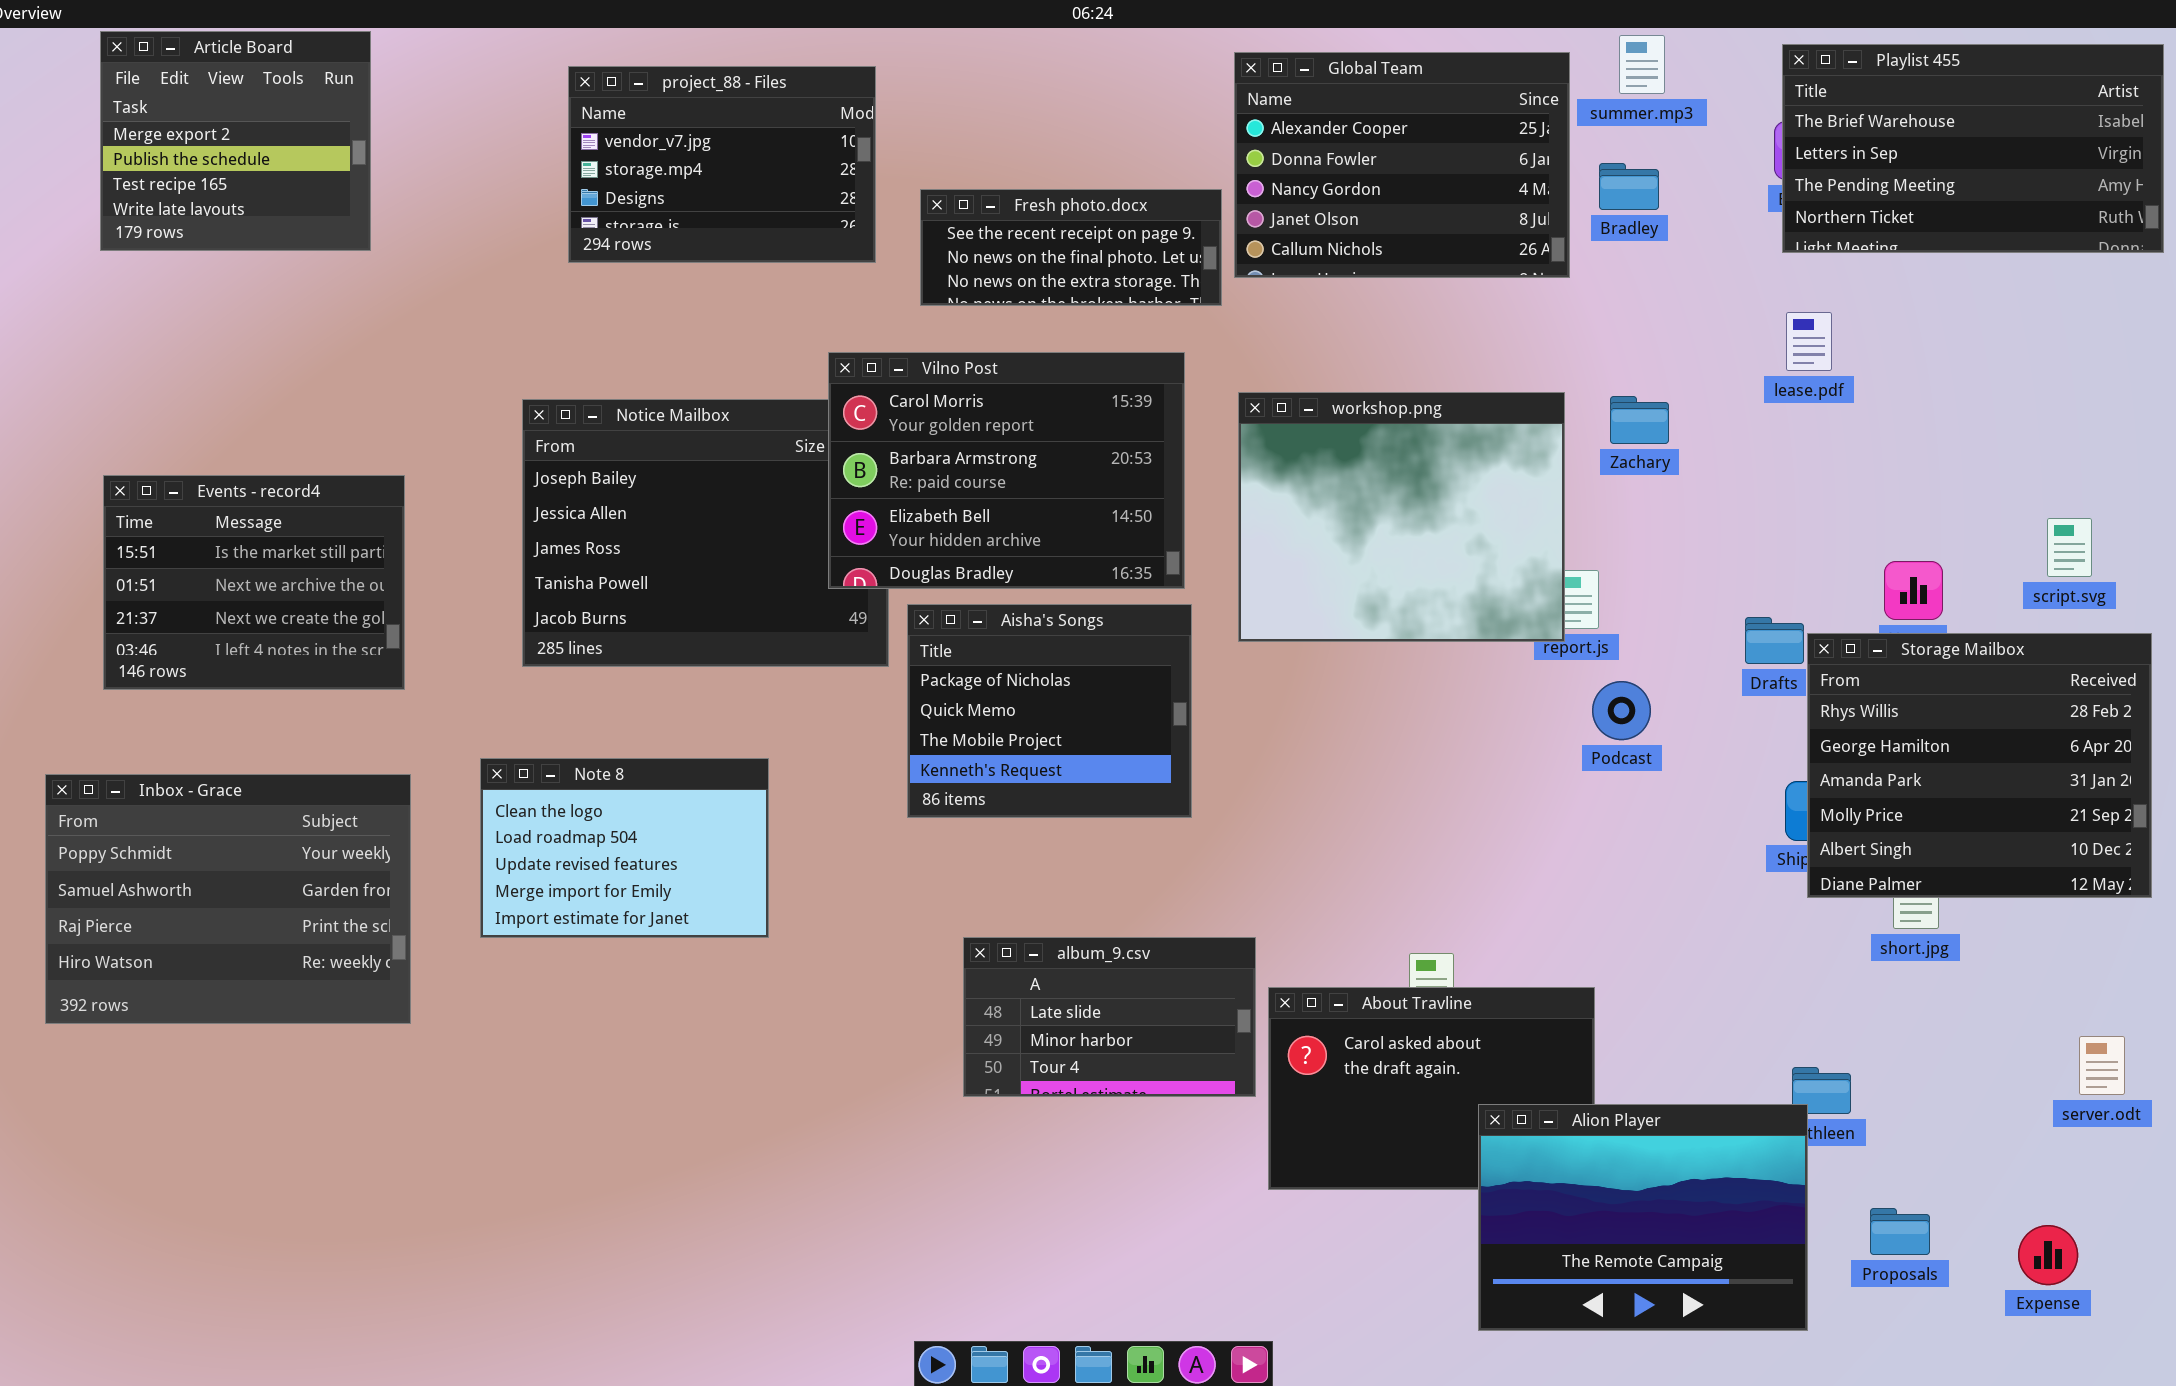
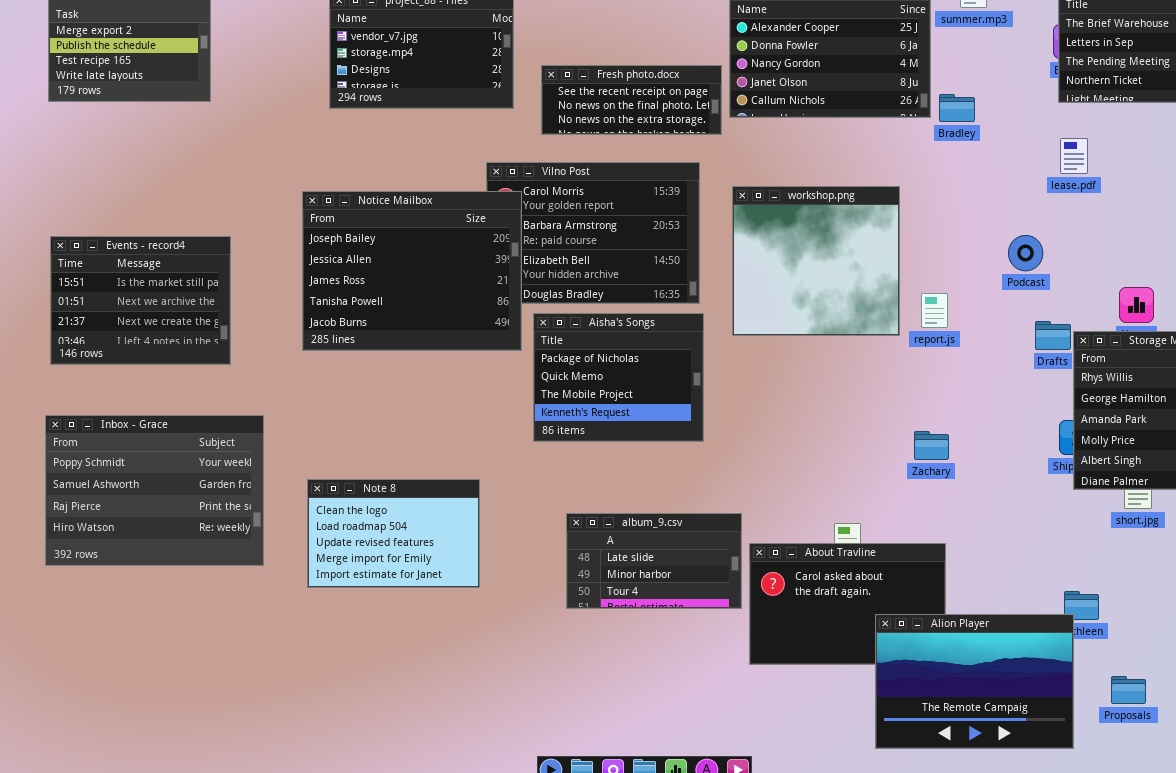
Bradley: [1599,163,1659,210] -> [939,94,975,122], moved
workshop.png: [1238,392,1565,642] -> [732,186,900,336], resized
Zachary: [1610,396,1669,444] -> [914,431,949,460], moved
Notice Mailbox: [522,399,889,667] -> [302,191,522,351], raised
Podcast: [1592,681,1651,740] -> [1008,235,1043,271], moved
Note 8: [480,758,769,938] -> [307,479,480,588], moved
Inbox - Grace: [45,774,411,1024] -> [45,415,264,566], moved

